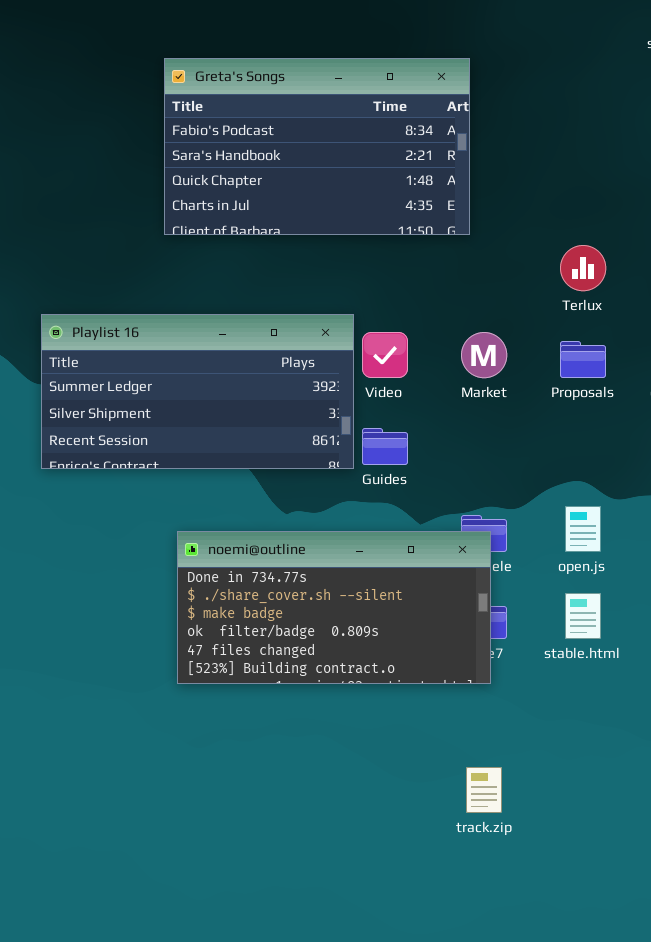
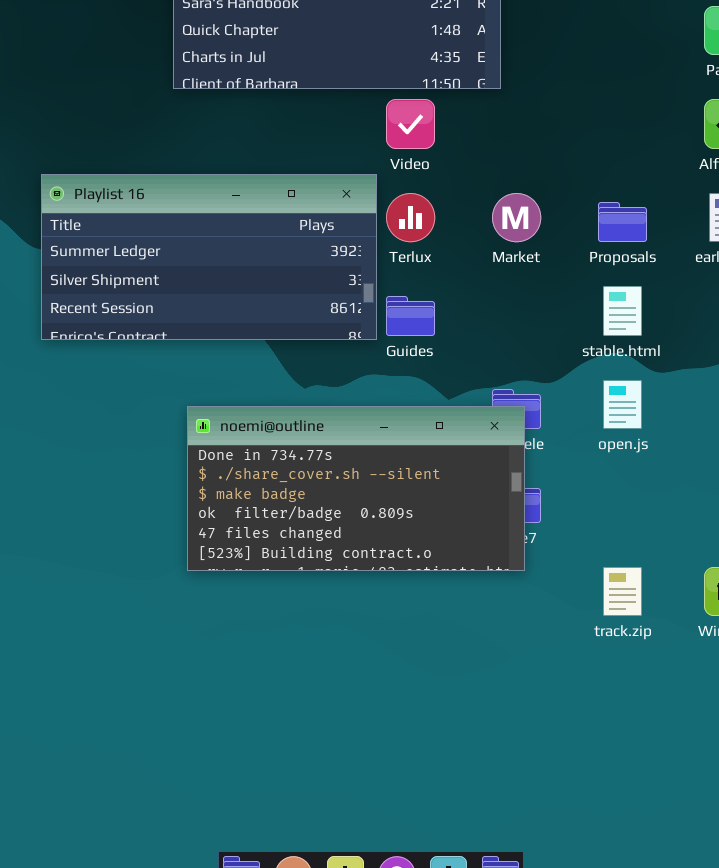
Terlux: [560,245,606,291] -> [386,193,435,242], moved
Video: [362,332,408,378] -> [386,99,435,149], moved
stable.html: [565,593,601,639] -> [603,286,642,336], moved
track.zip: [466,767,502,813] -> [603,567,642,616], moved

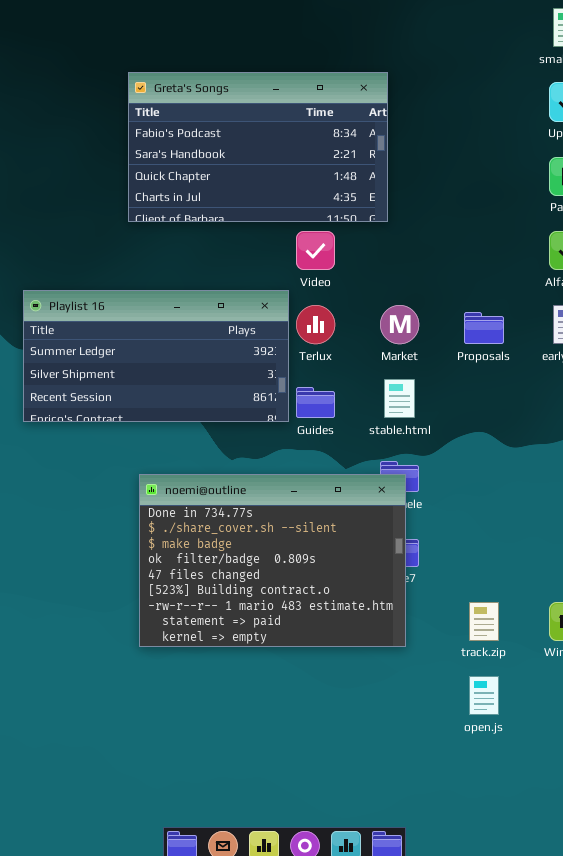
stable.html: [603,286,642,336] -> [384,379,415,418], moved
open.js: [603,380,642,429] -> [469,676,499,715], moved
noemi@outline: [187,406,525,571] -> [139,474,406,647], resized

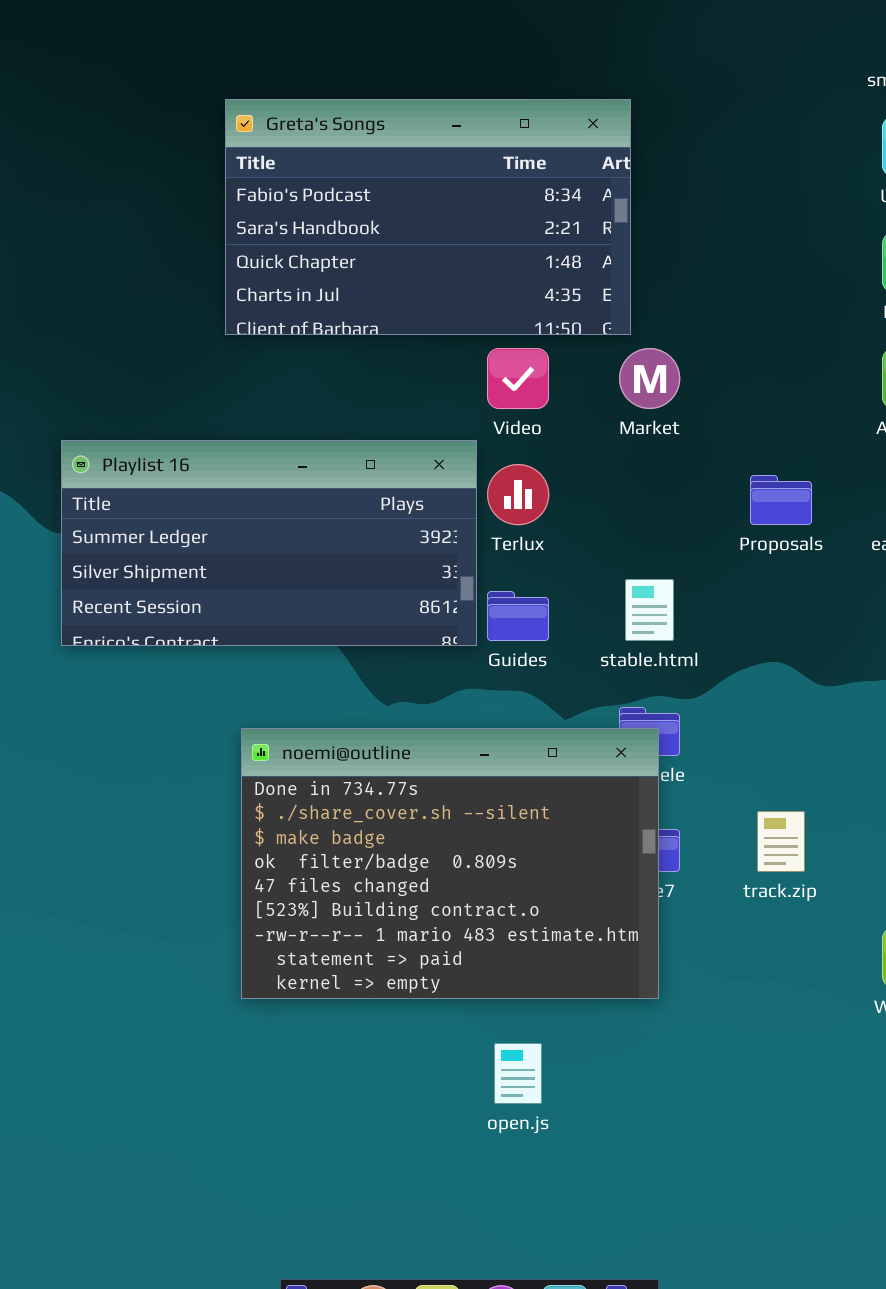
Market: [380,305,419,344] -> [619,348,680,409], moved
track.zip: [469,602,499,641] -> [757,811,805,872], moved
open.js: [469,676,499,715] -> [494,1043,542,1104], moved

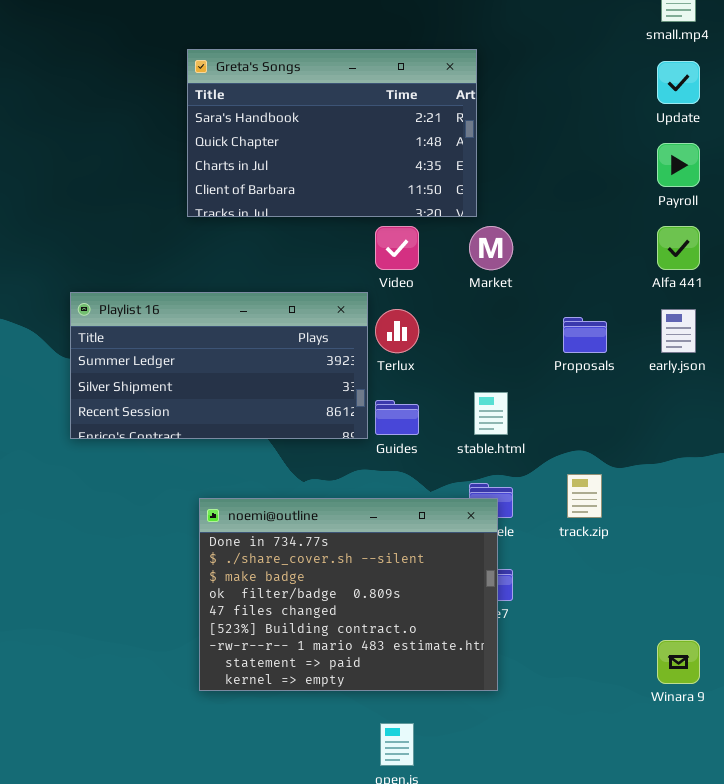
Greta's Songs: [225,99,631,335] -> [187,49,477,217], scrolled down 1 row
track.zip: [757,811,805,872] -> [567,474,602,518], moved

